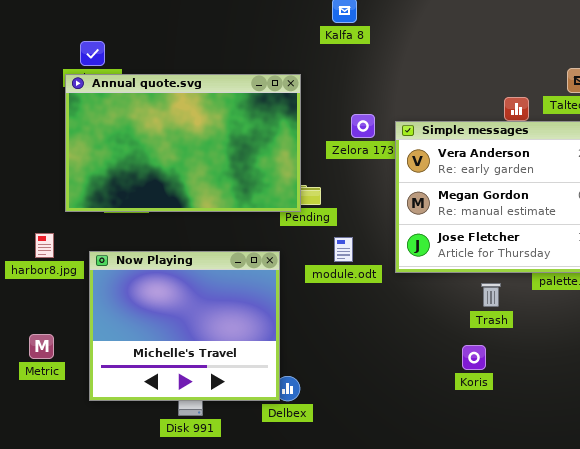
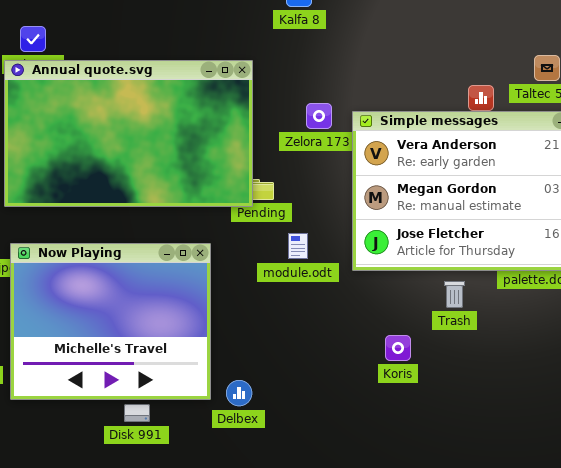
Now Playing: [89,251,280,401] -> [10,243,211,400], moved
Koris: [462,345,486,370] -> [385,335,411,361], moved

